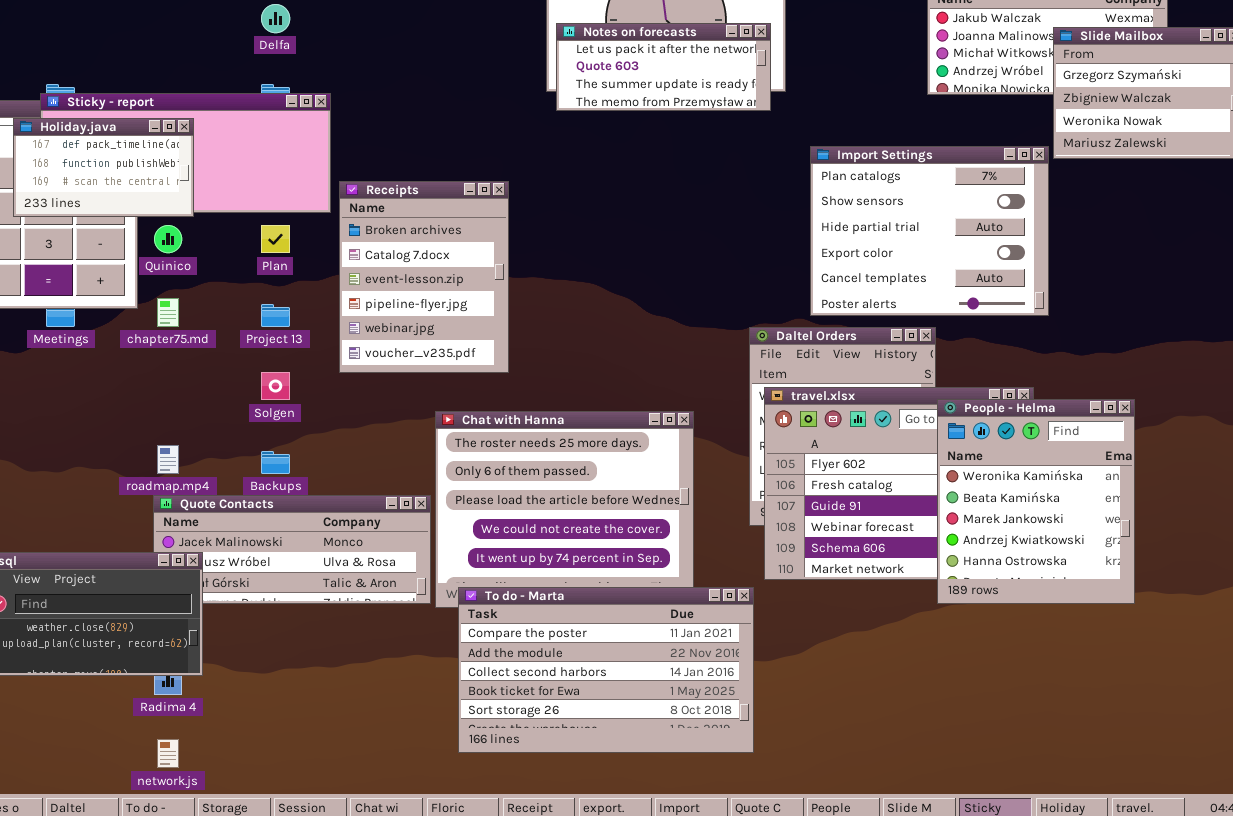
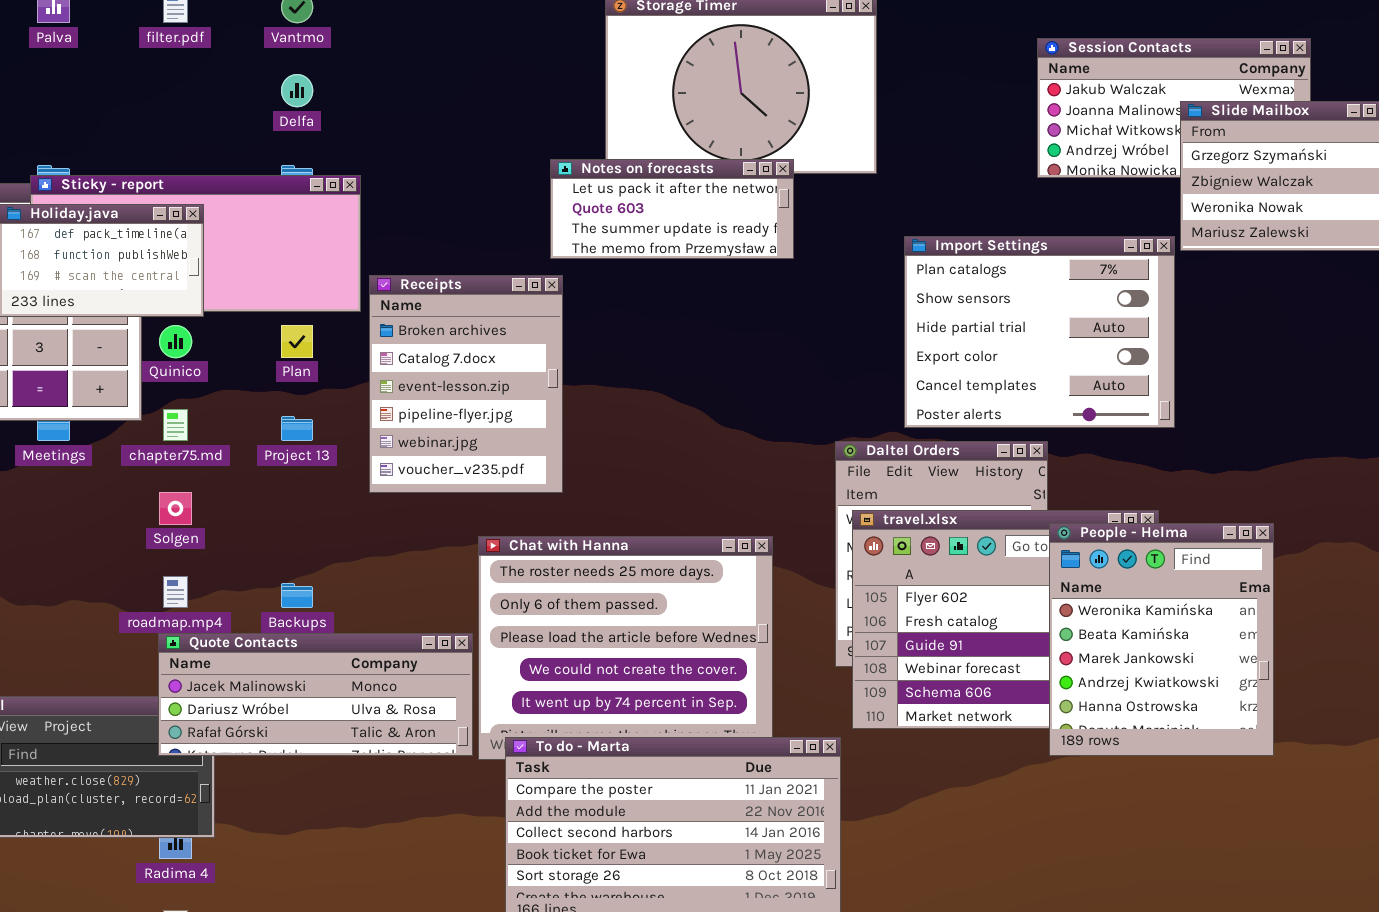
Notes on forecasts: [556,23,771,111] -> [550,159,794,259], moved
Solgen: [261,372,290,400] -> [159,492,192,525], moved
Quote Contacts: [153,495,431,604] -> [158,633,473,756], raised

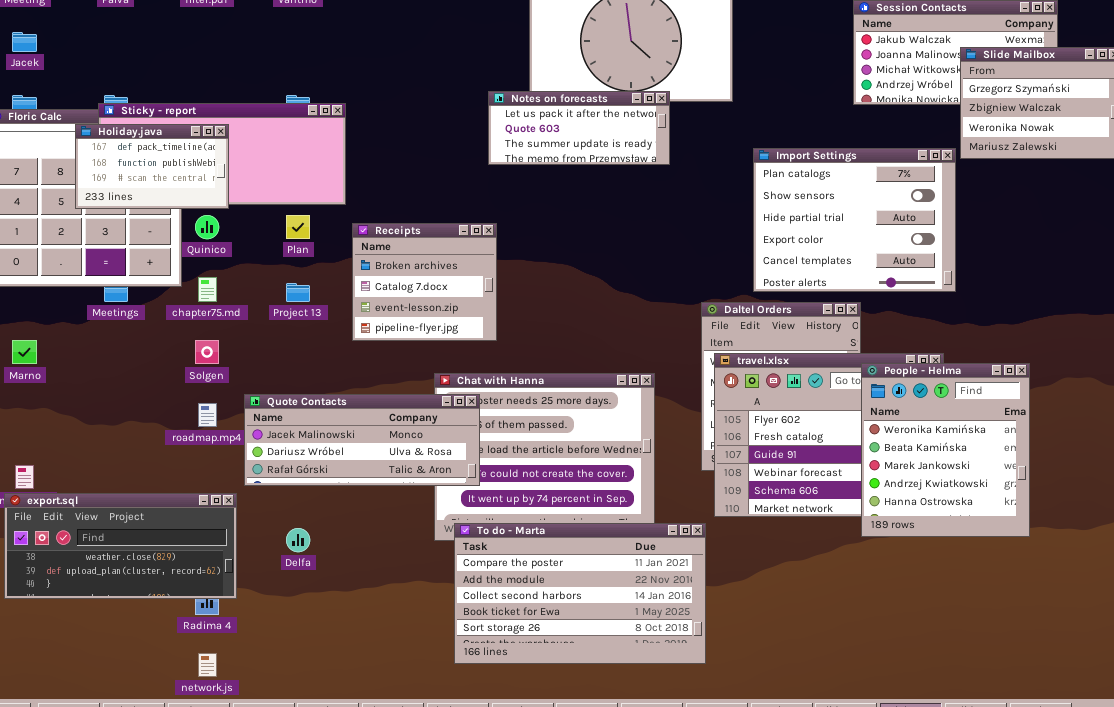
Delfa: [281,74,313,107] -> [286,528,310,552], moved
Receipts: [369,275,563,493] -> [352,223,497,341], resized
Quote Contacts: [158,633,473,756] -> [244,394,480,486], moved

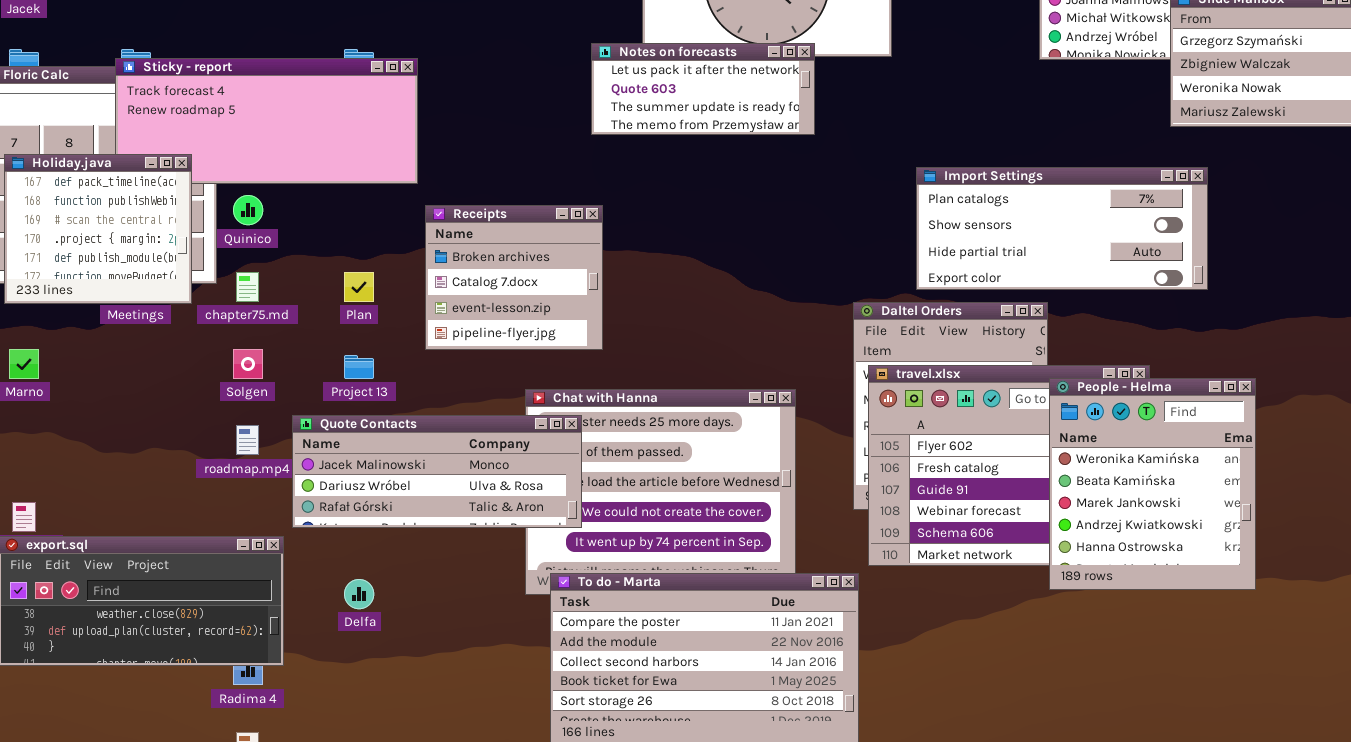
Holiday.java: [75,124,229,209] -> [4,154,192,304], moved, resized
Import Settings: [753,148,956,292] -> [916,167,1208,290], resized
Plan: [286,215,310,239] -> [344,272,374,302], moved
Project 13: [286,283,310,302] -> [344,355,374,379], moved

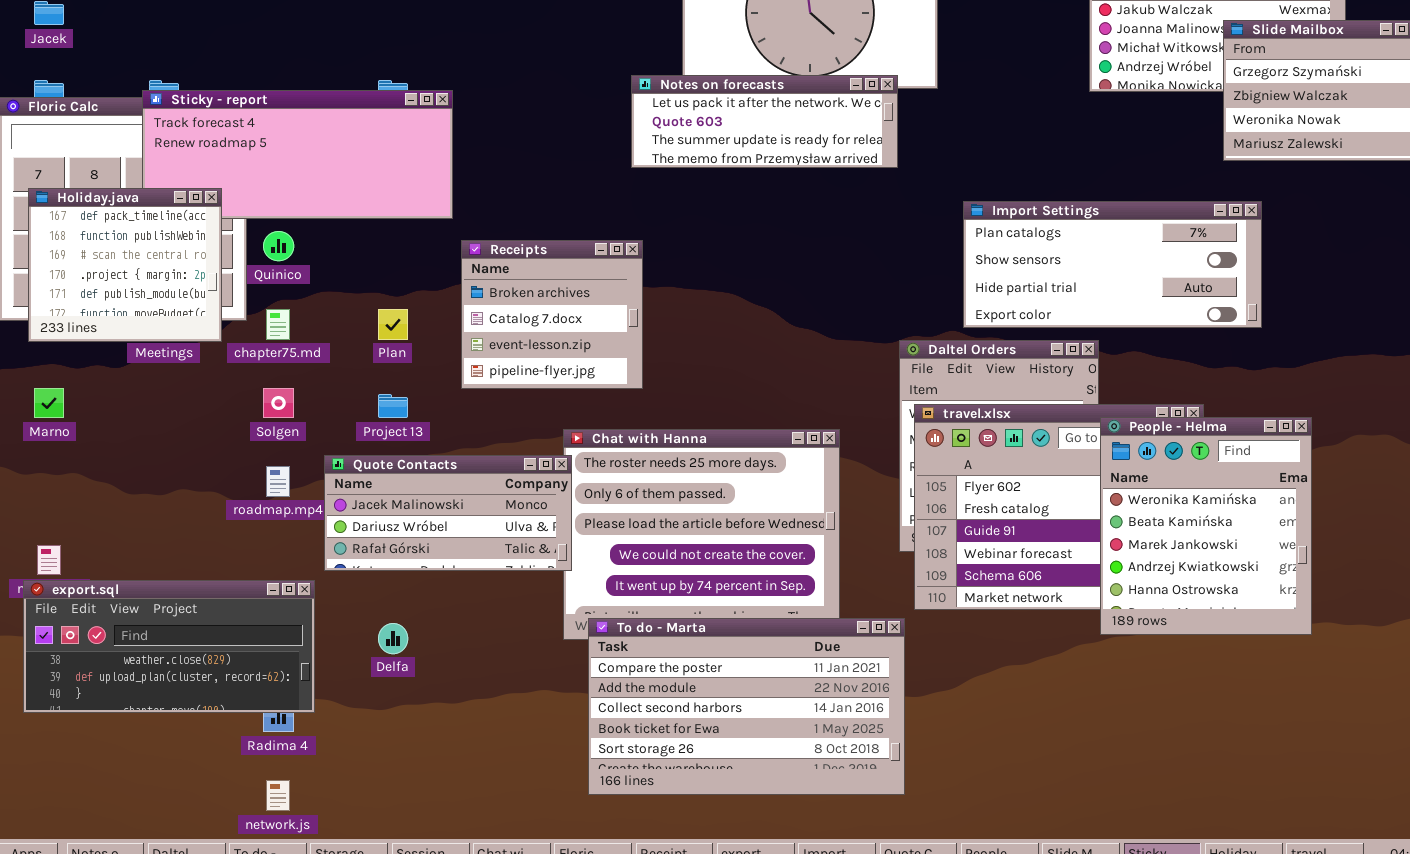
Notes on forecasts: [591,43,815,135] -> [631,75,898,168], resized
Quote Contacts: [292,415,582,528] -> [324,455,572,571], resized

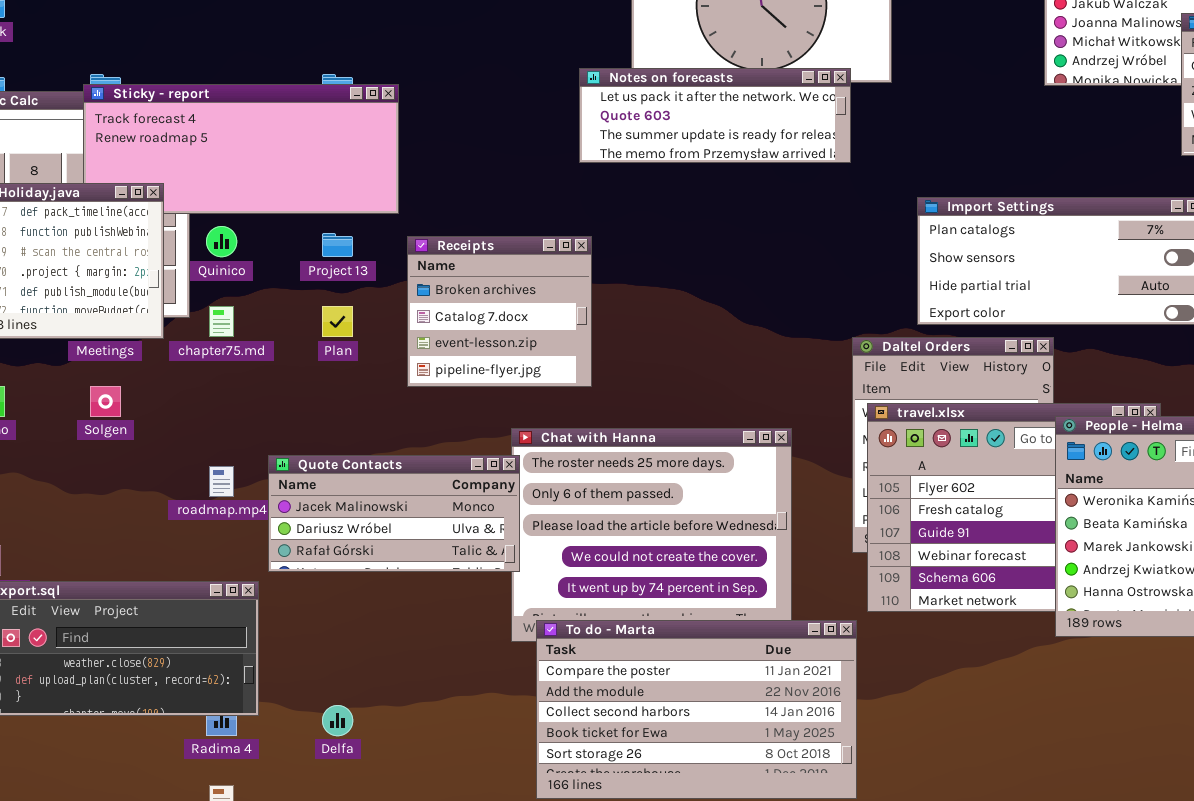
Solgen: [263,388,294,418] -> [90,386,121,417], moved
Project 13: [378,394,408,418] -> [322,233,353,257], moved
Delfa: [378,623,408,654] -> [322,705,353,736], moved

